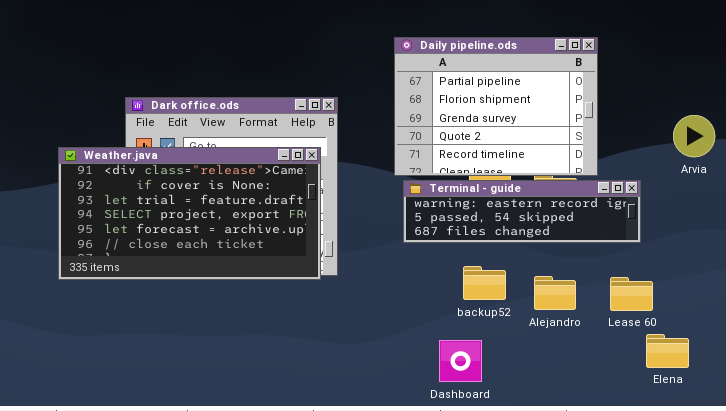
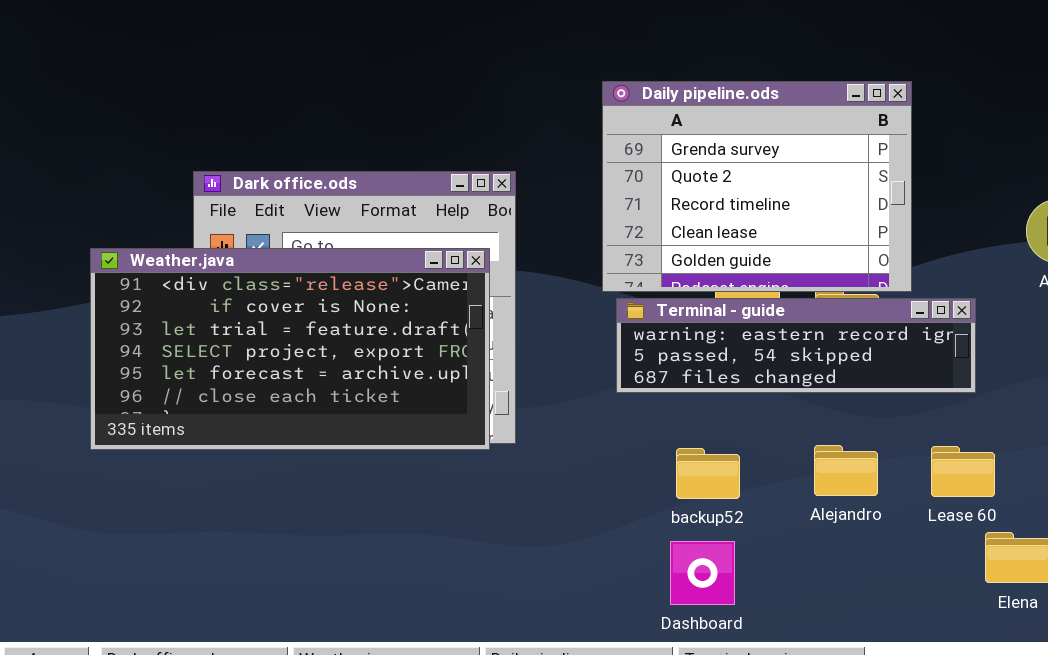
Daily pipeline.ods: [394,37,598,176] -> [602,81,912,292], scrolled down 2 rows
backup52: [463,266,506,300] -> [676,448,740,499], moved

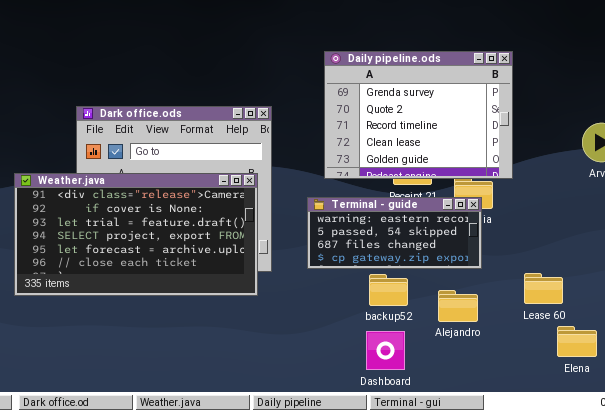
Weather.java: [90,248,490,450] -> [14,173,258,296], moved
Terminal - guide: [616,298,976,393] -> [307,197,482,269], moved, resized
Alejandro: [814,445,878,496] -> [438,290,478,322], moved

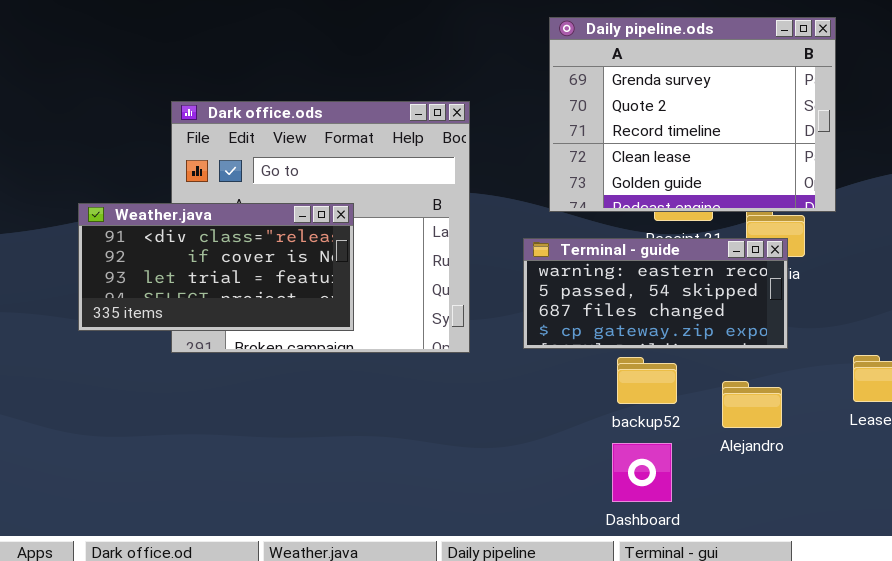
Weather.java: [14,173,258,296] -> [78,203,354,331], resized

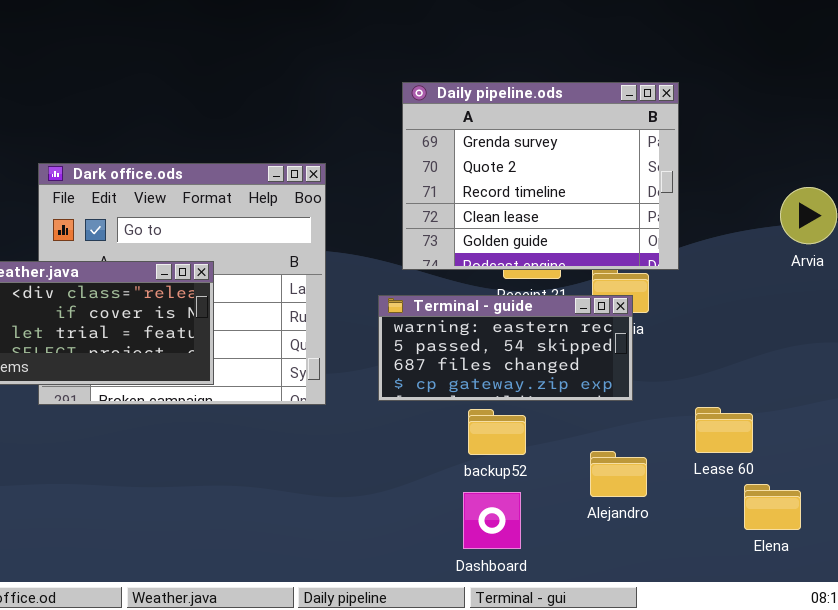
Alejandro: [722,381,782,428] -> [590,451,647,497], moved

